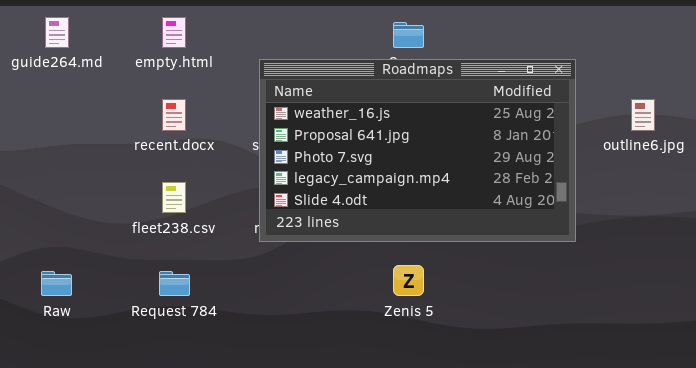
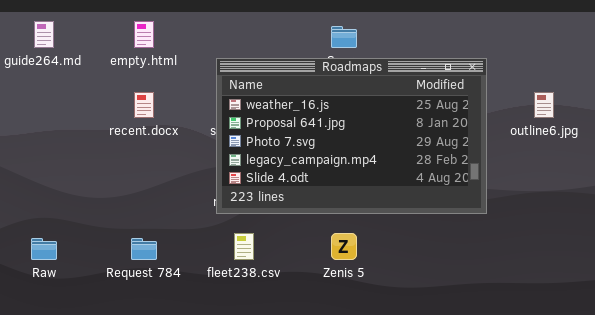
fleet238.csv: [162,182,186,213] -> [234,233,254,260], moved

